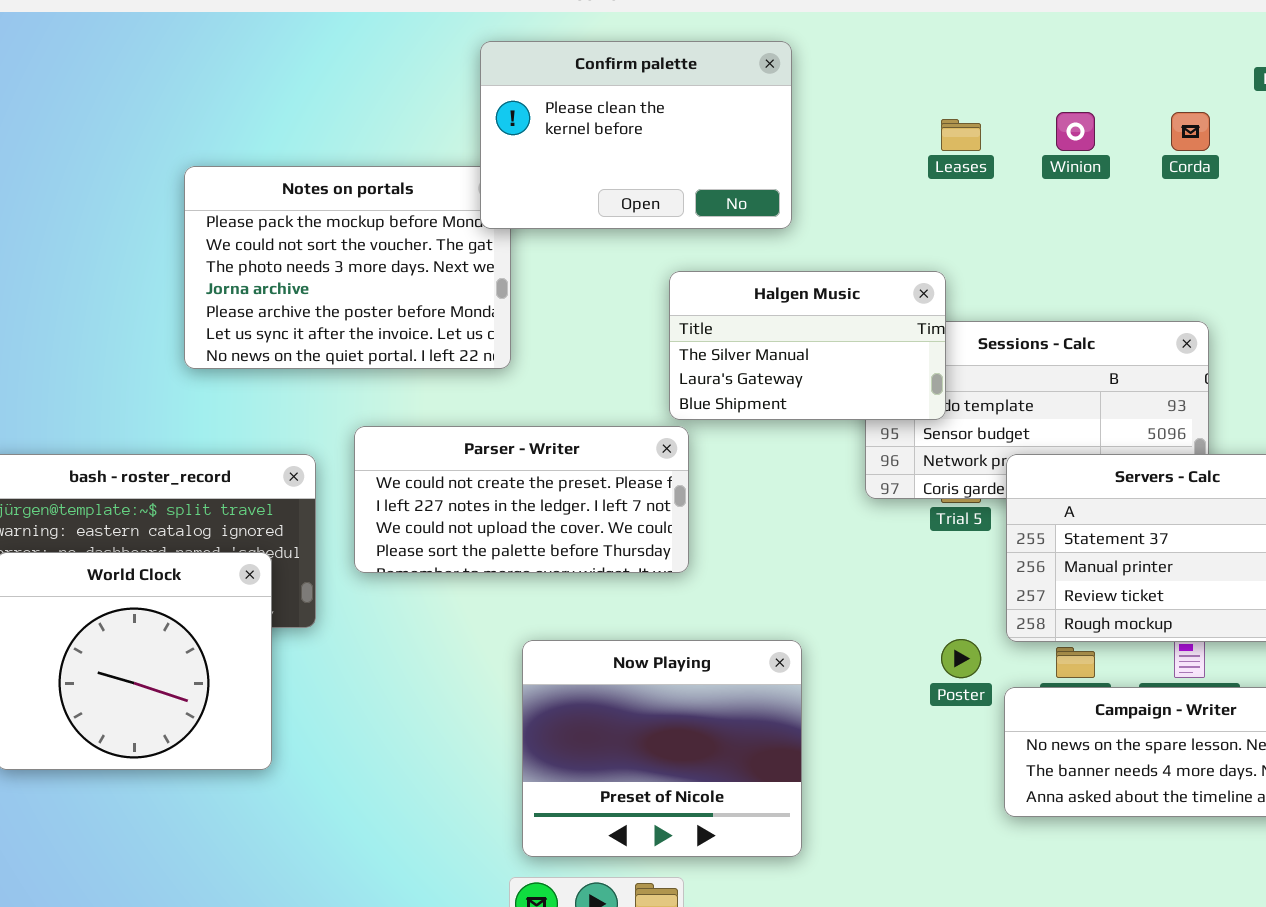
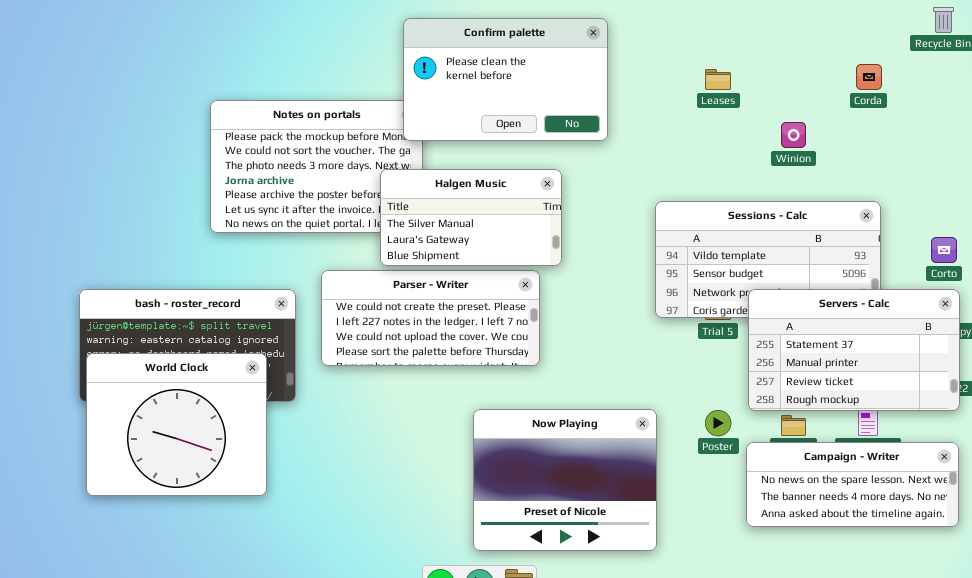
Winion: [1056,112,1095,151] -> [781,122,806,148], moved
Halgen Music: [669,271,946,420] -> [380,169,562,266], moved
Now Playing: [522,640,802,857] -> [473,409,657,551], moved

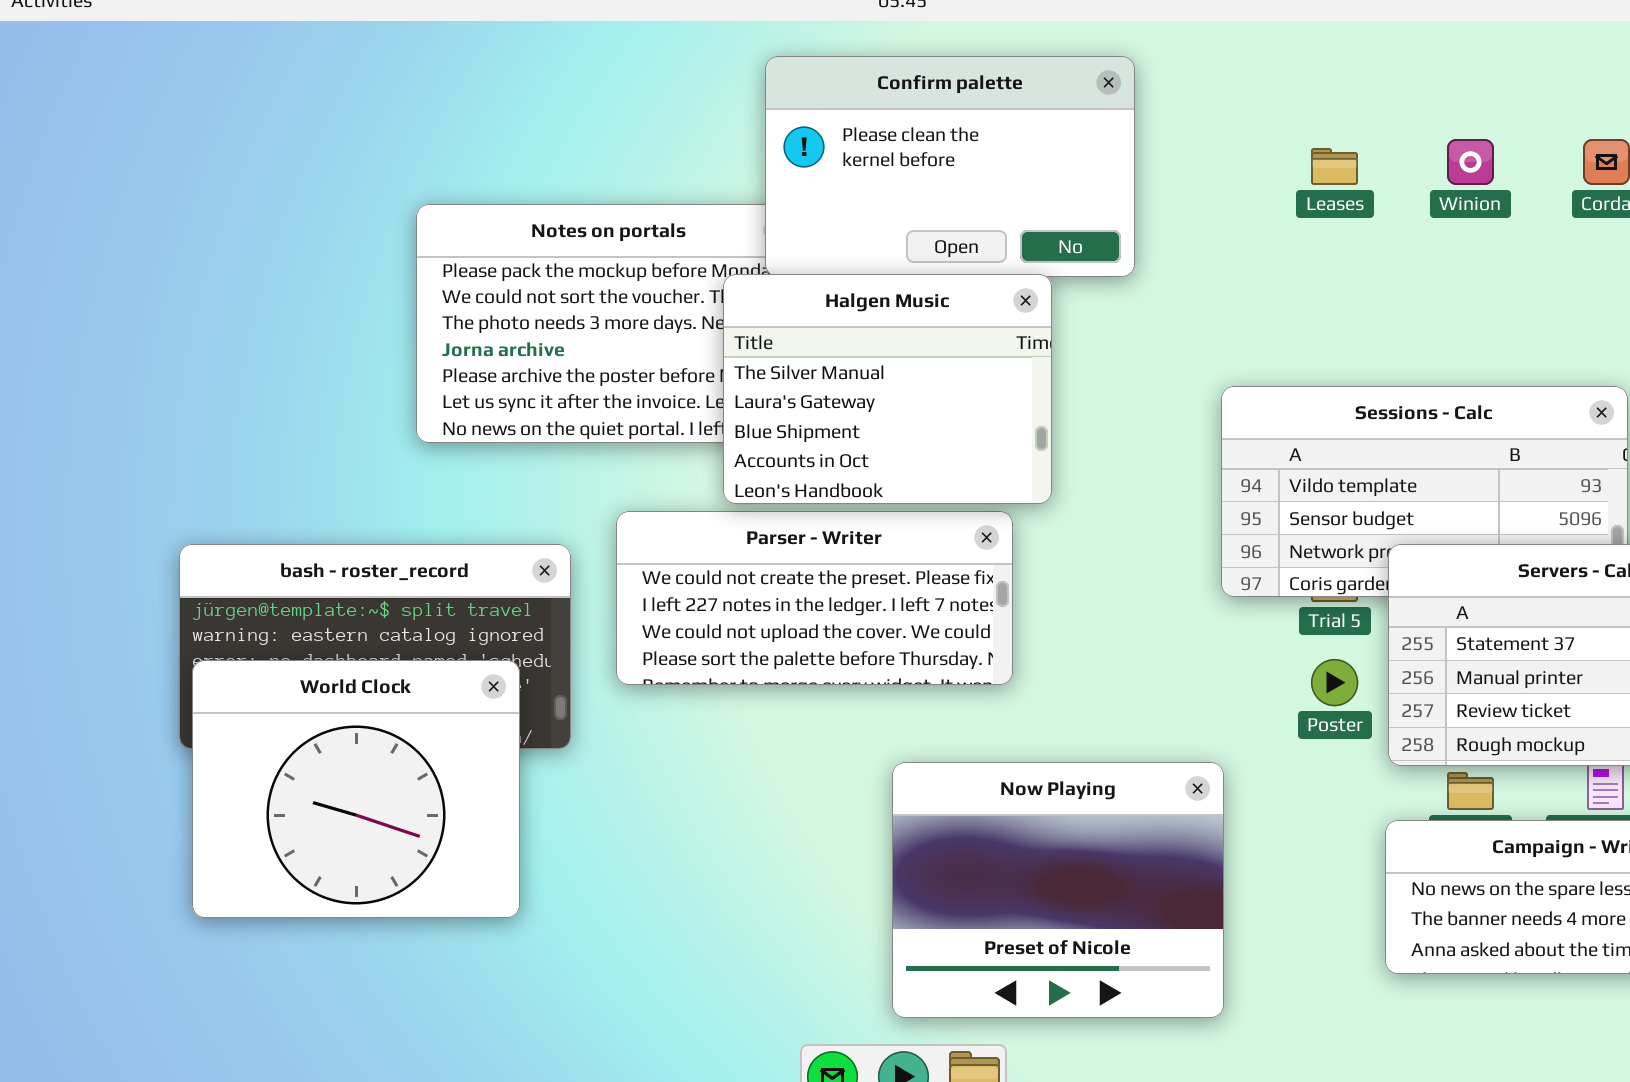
Winion: [781,122,806,148] -> [1447,139,1494,185], moved
Halgen Music: [380,169,562,266] -> [723,274,1052,504], resized
Poster: [705,410,731,436] -> [1311,659,1358,706], moved

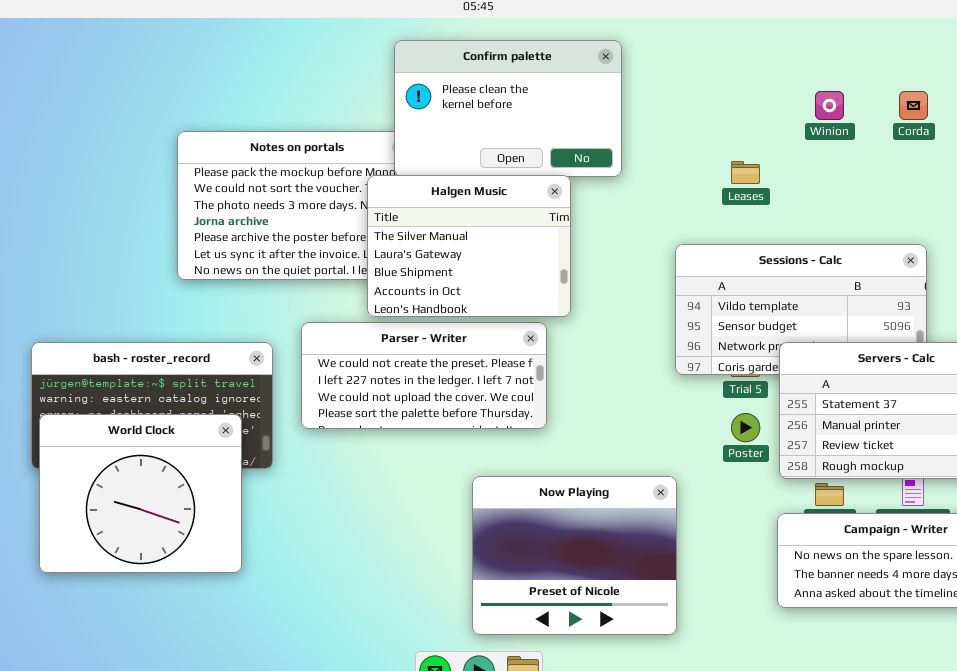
Leases: [1311,148,1358,185] -> [731,161,760,184], moved

